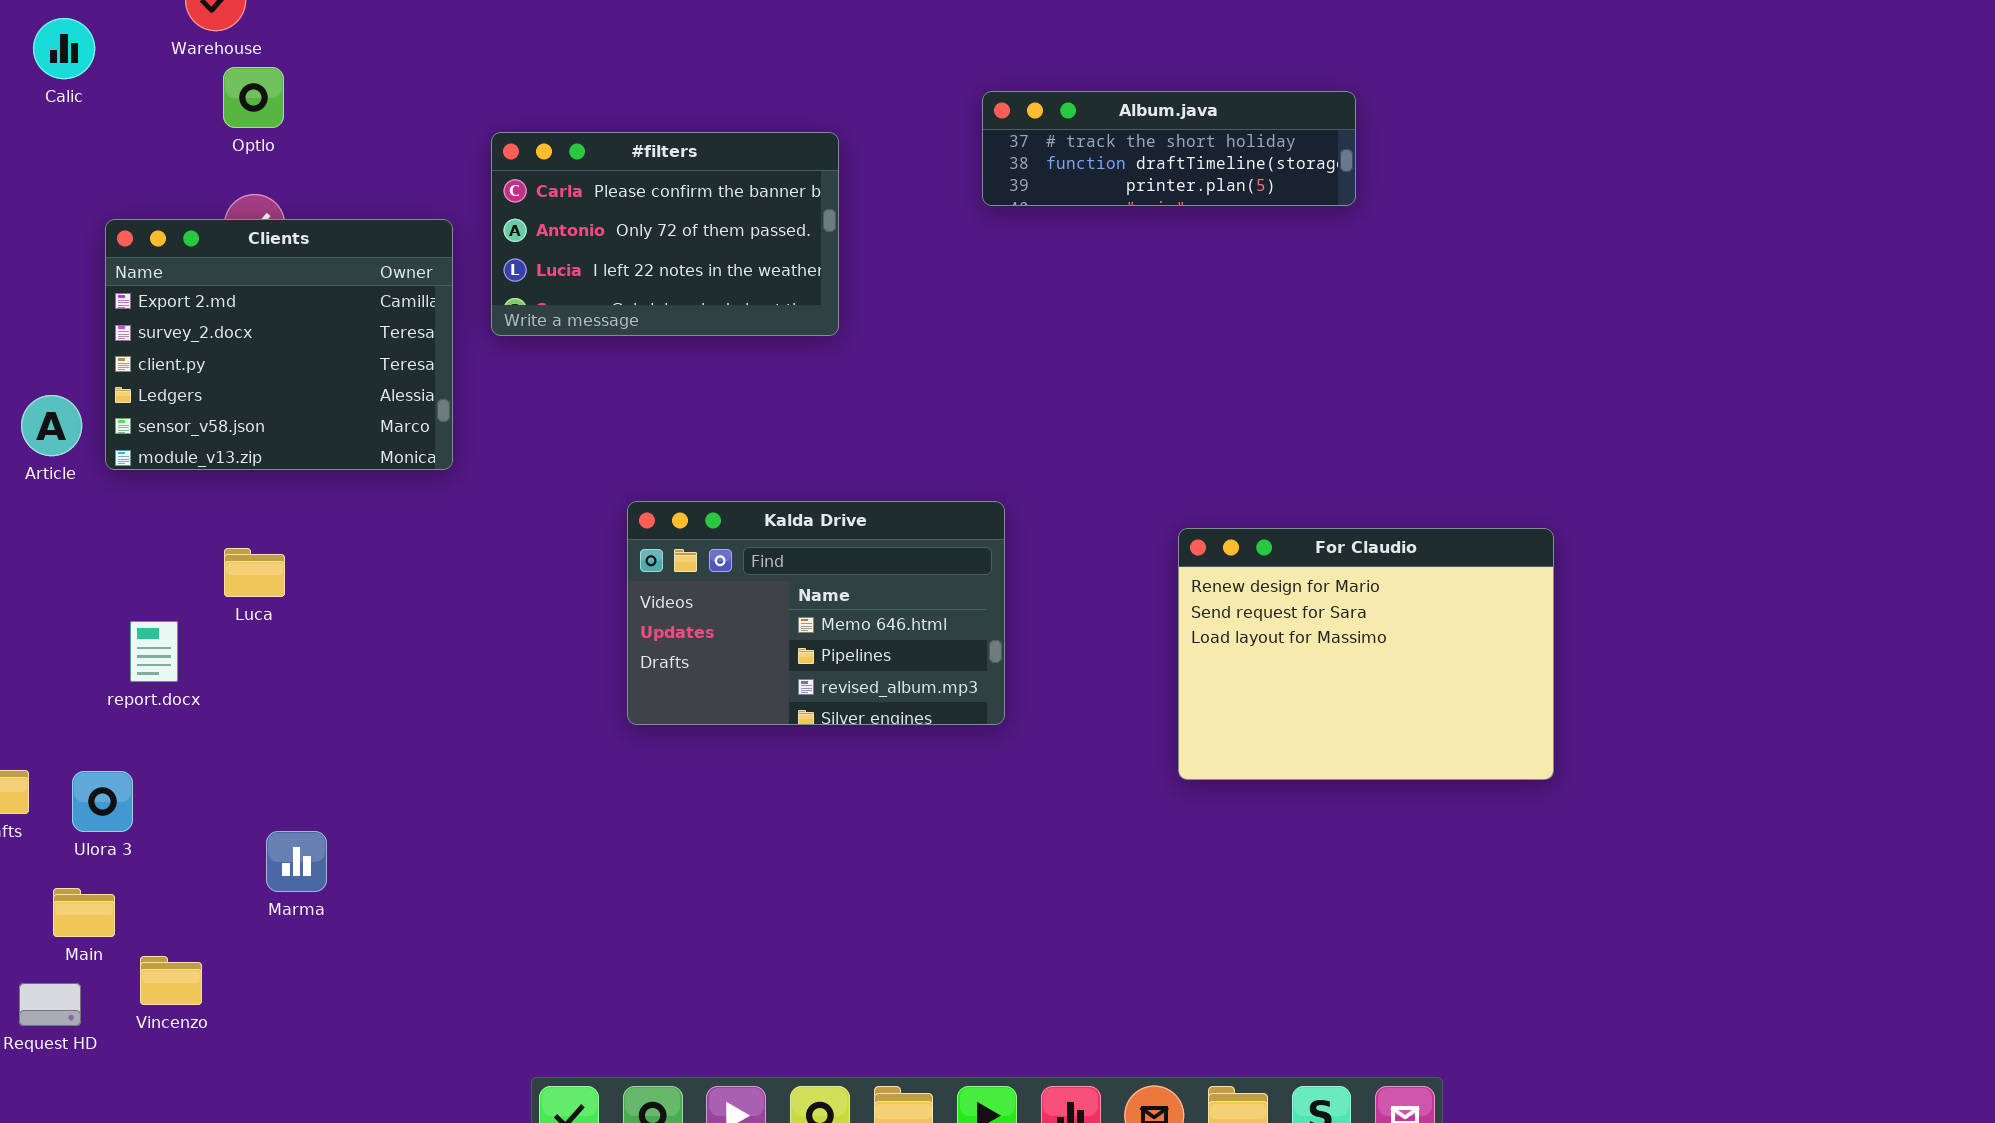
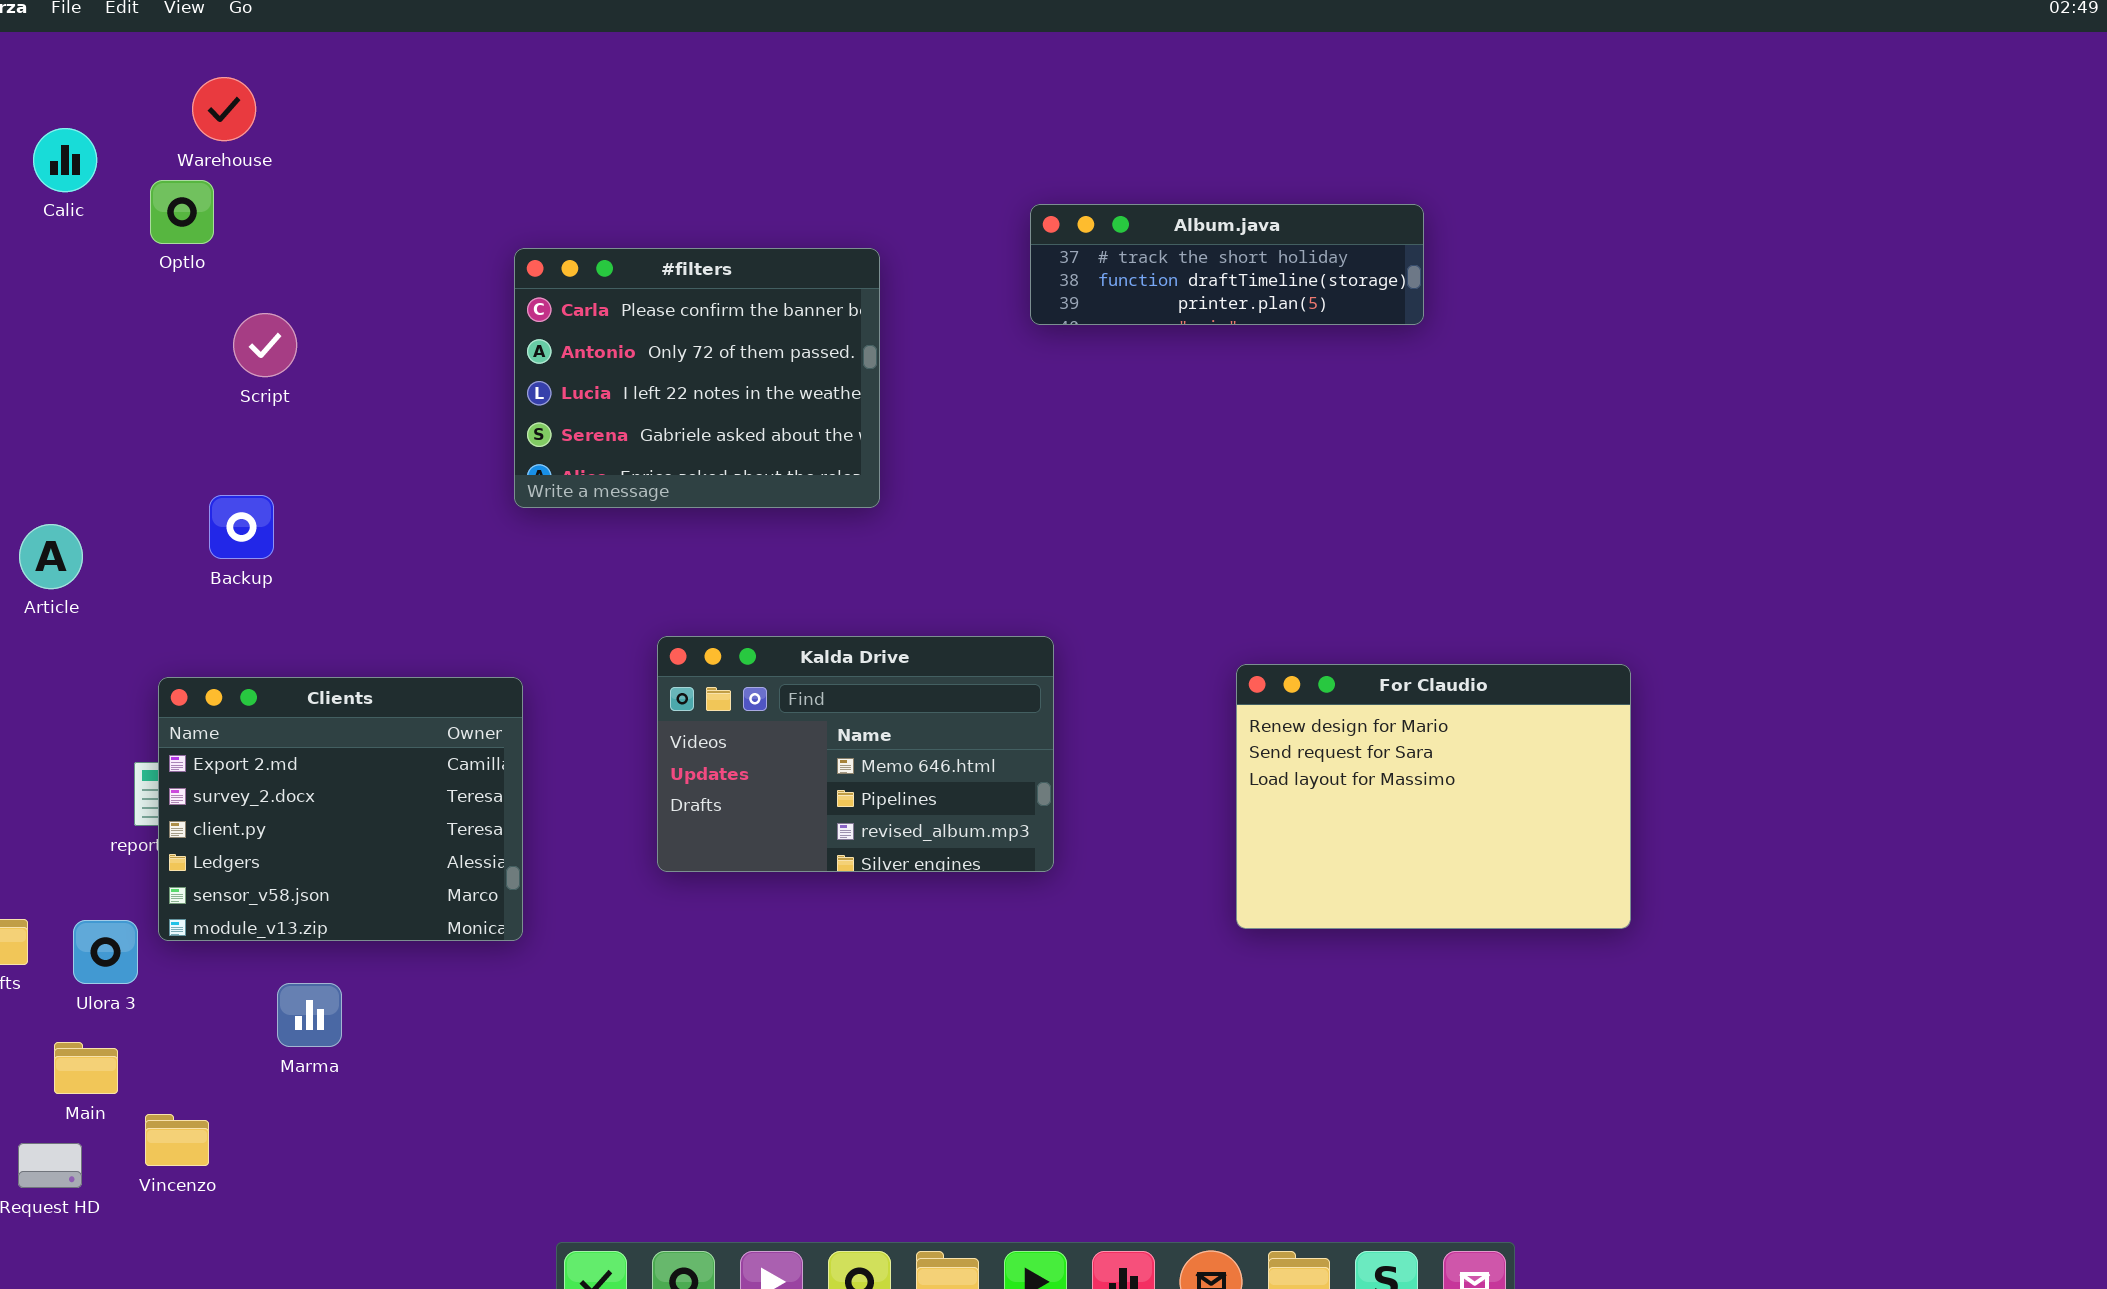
Optlo: [223,67,284,128] -> [150,180,214,244], moved
#filters: [491,132,839,336] -> [514,248,880,508], resized
Clients: [105,219,453,470] -> [158,677,523,941], moved

